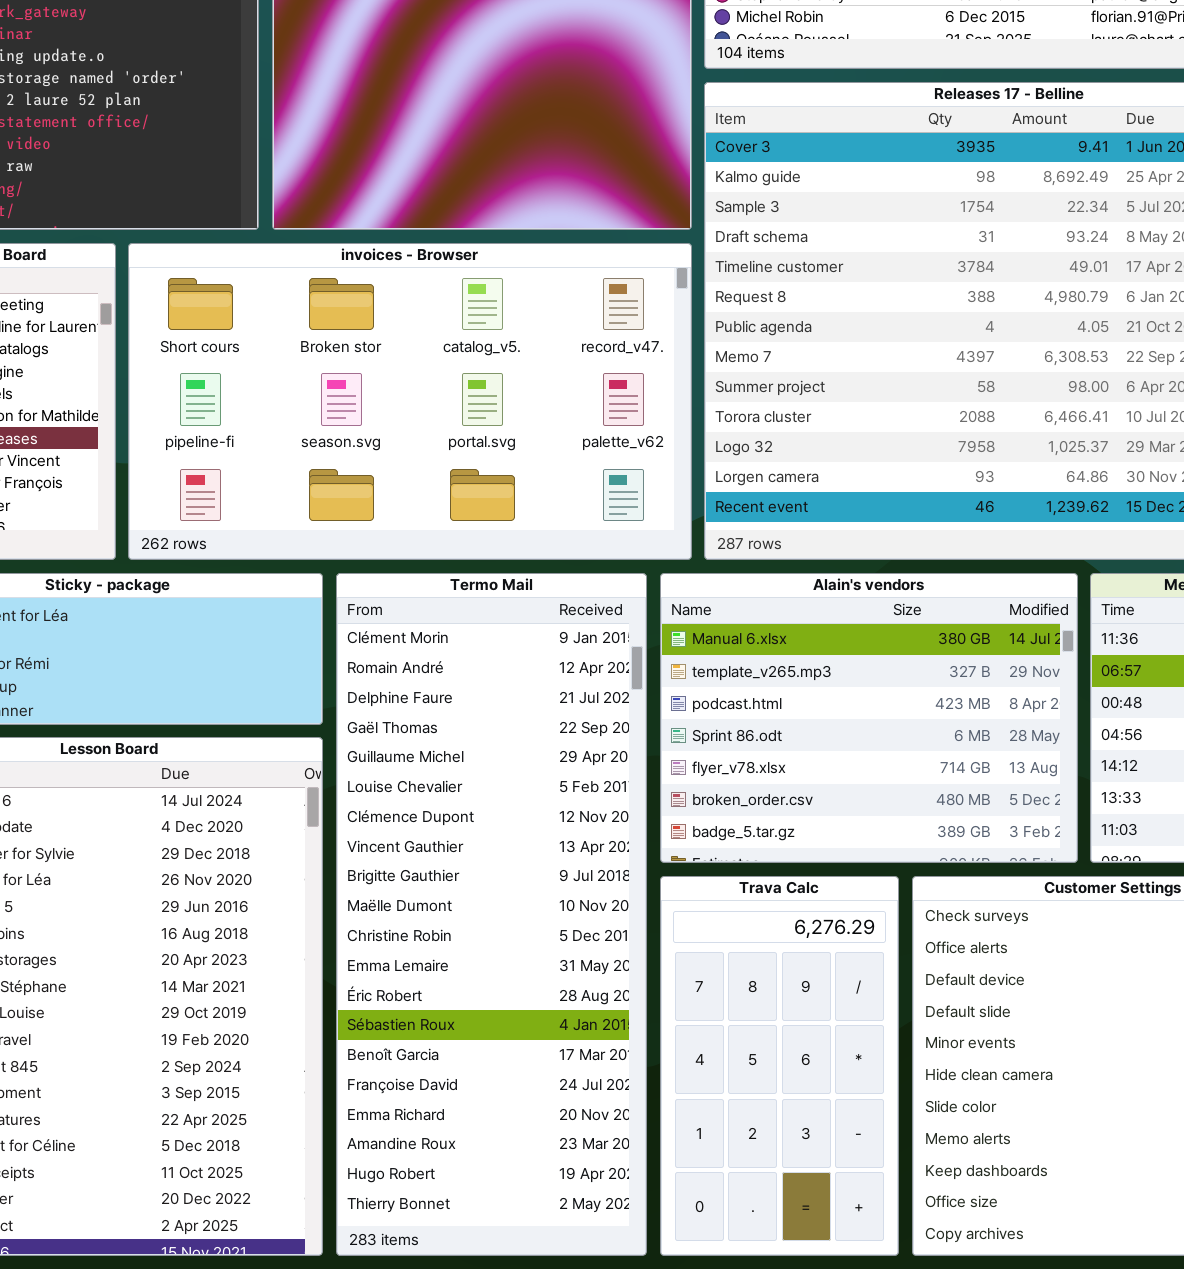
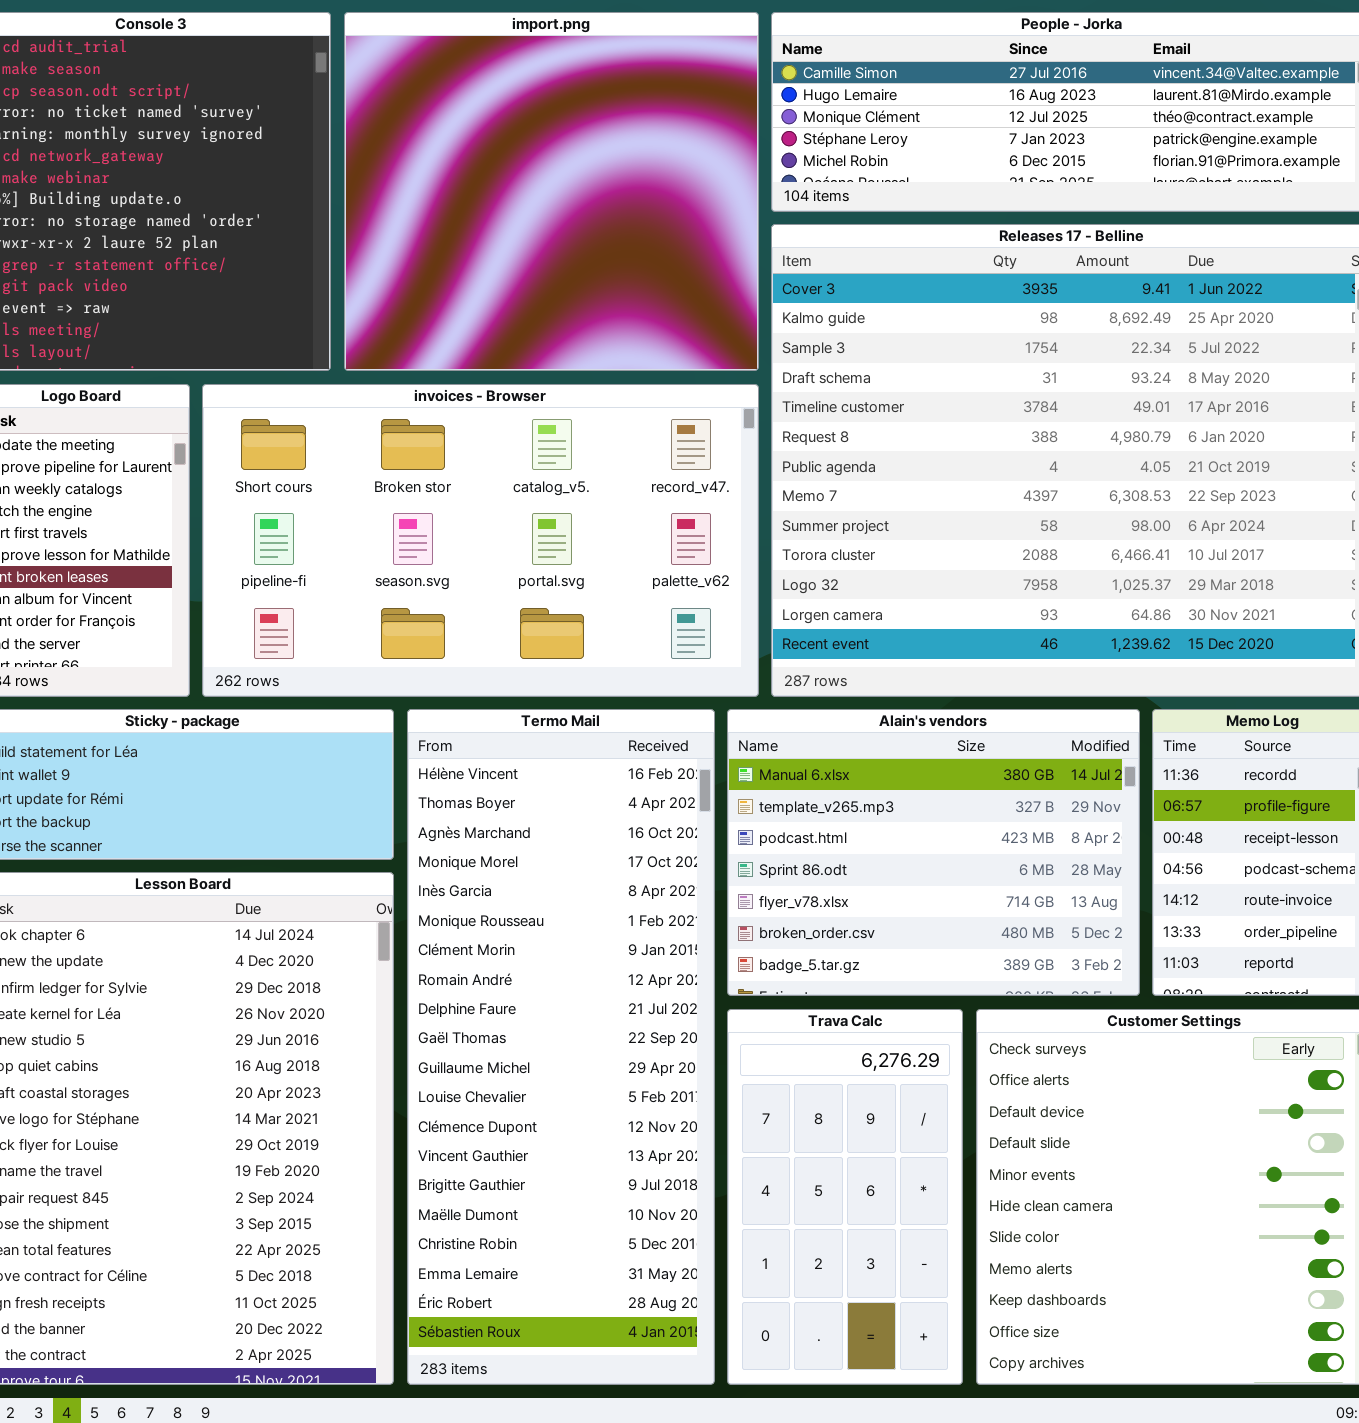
Termo Mail: [336,573,647,1256] -> [407,709,715,1385], scrolled up 6 rows

